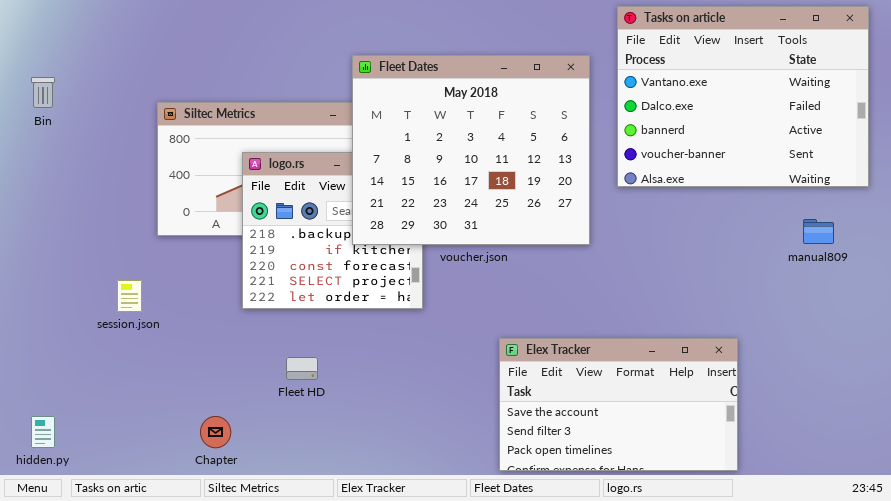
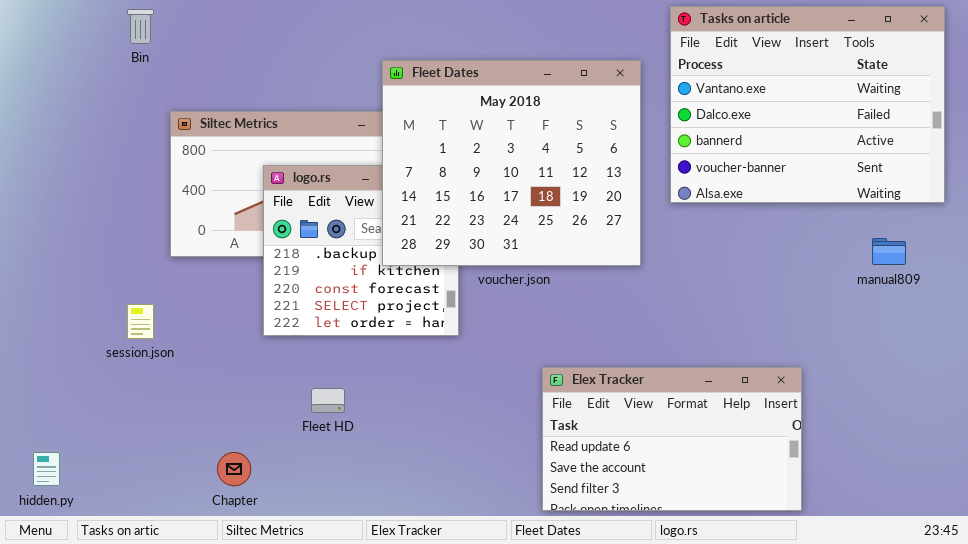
Bin: [31,77,55,108] -> [127,9,154,44], moved
Elex Tracker: [499,338,738,471] -> [542,367,802,511], scrolled up 1 row

